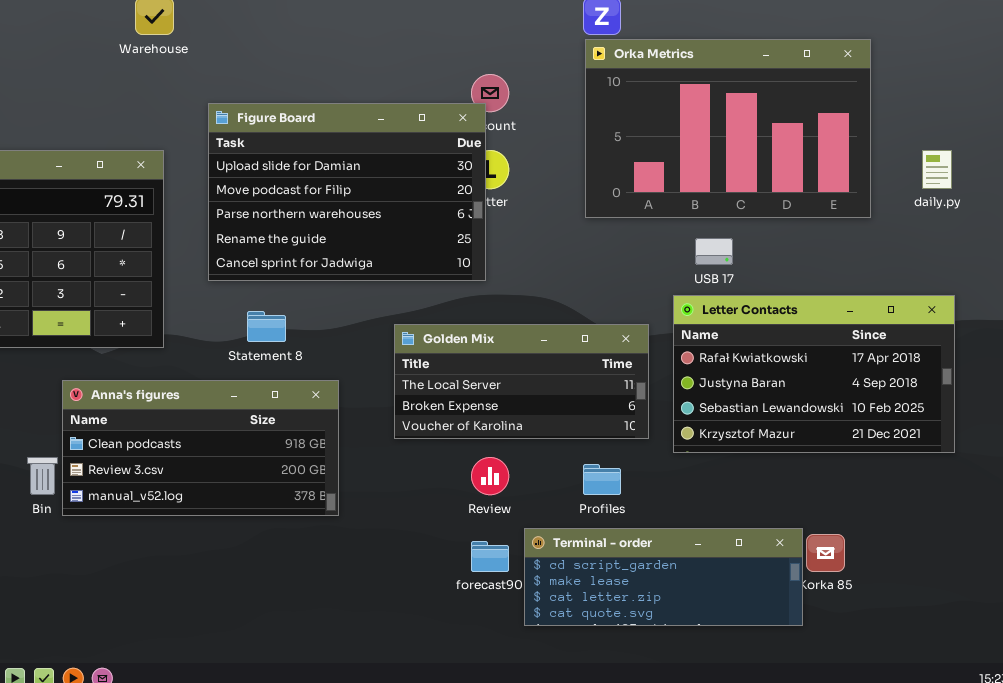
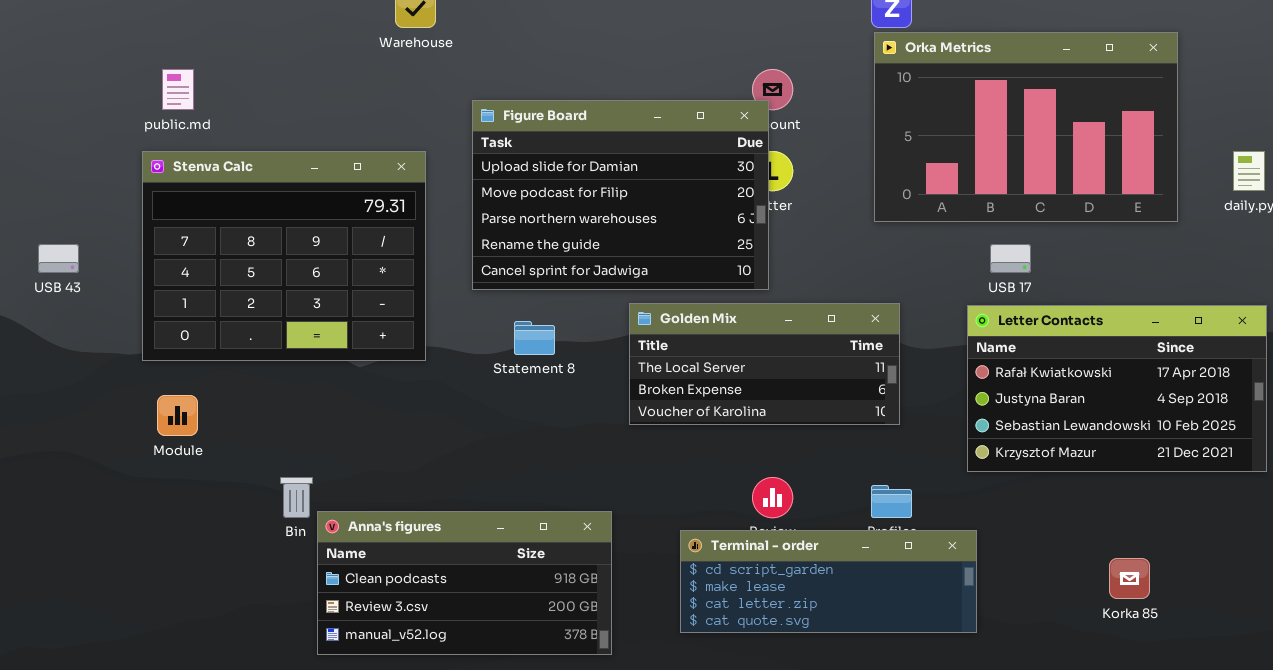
Golden Mix: [394,324,649,439] -> [629,303,900,425], moved
Anna's figures: [62,380,339,516] -> [317,511,612,655], moved
Terminal - order: [524,528,803,626] -> [680,530,977,633], moved

